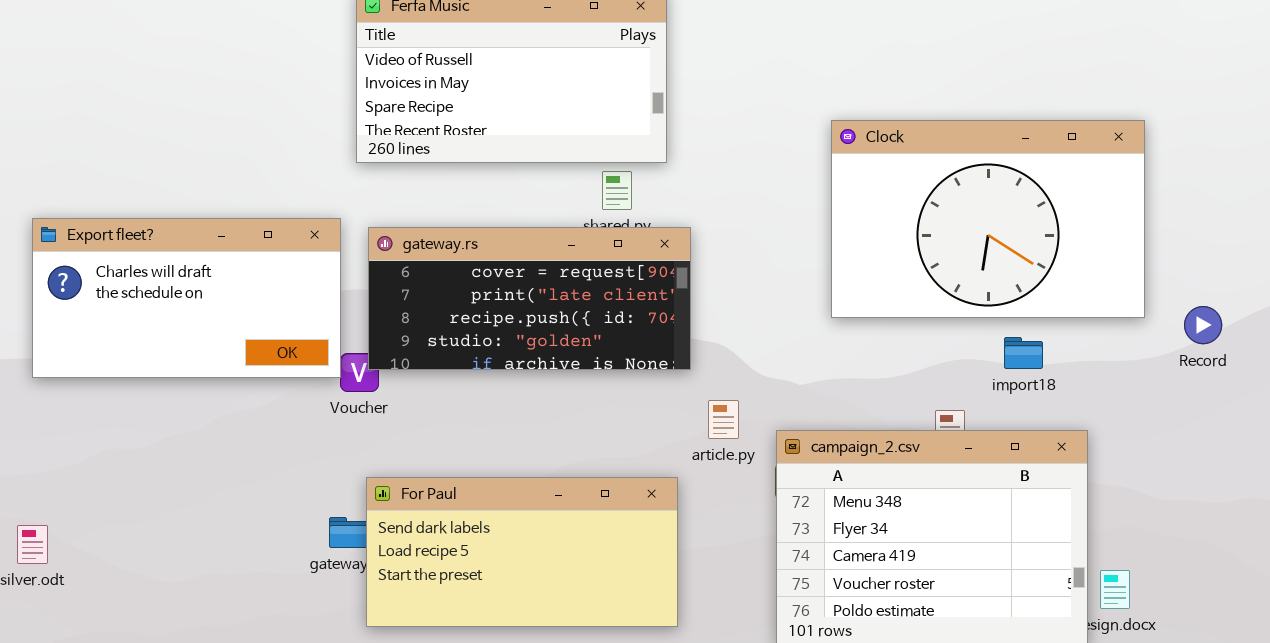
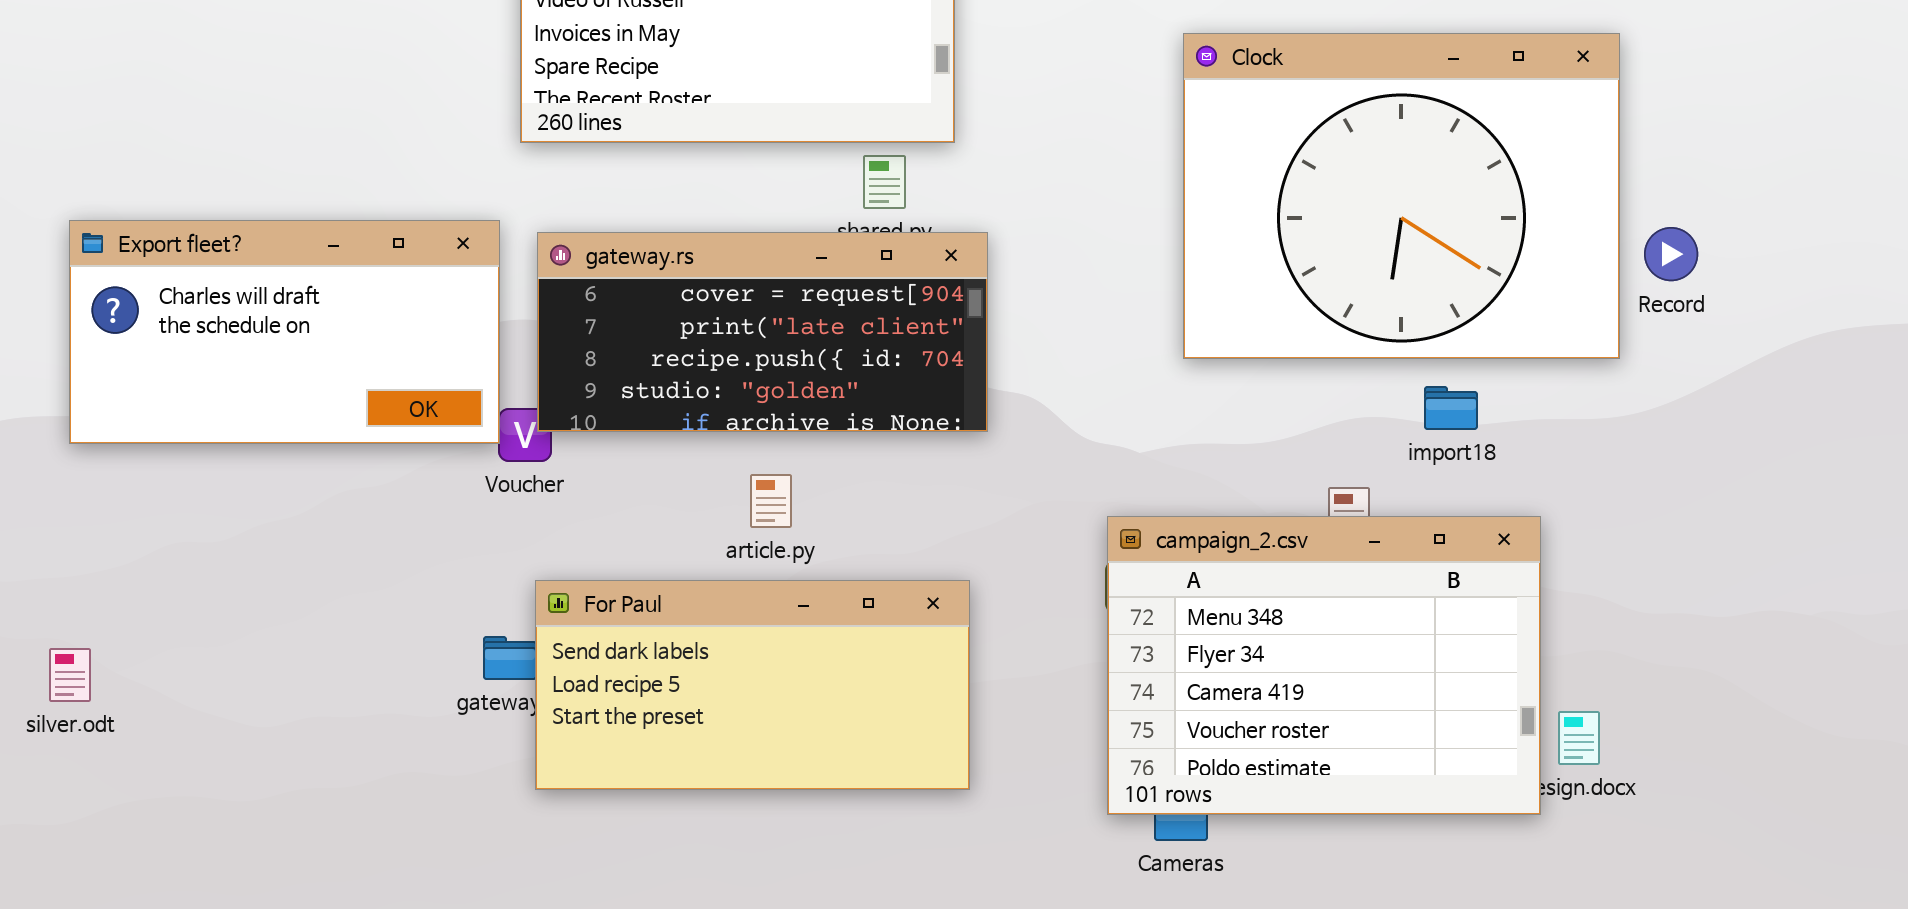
Clock: [831,120,1145,318] -> [1183,33,1620,359], resized
Record: [1184,306,1222,344] -> [1644,227,1698,281], moved
article.py: [708,400,739,439] -> [750,474,792,528], moved

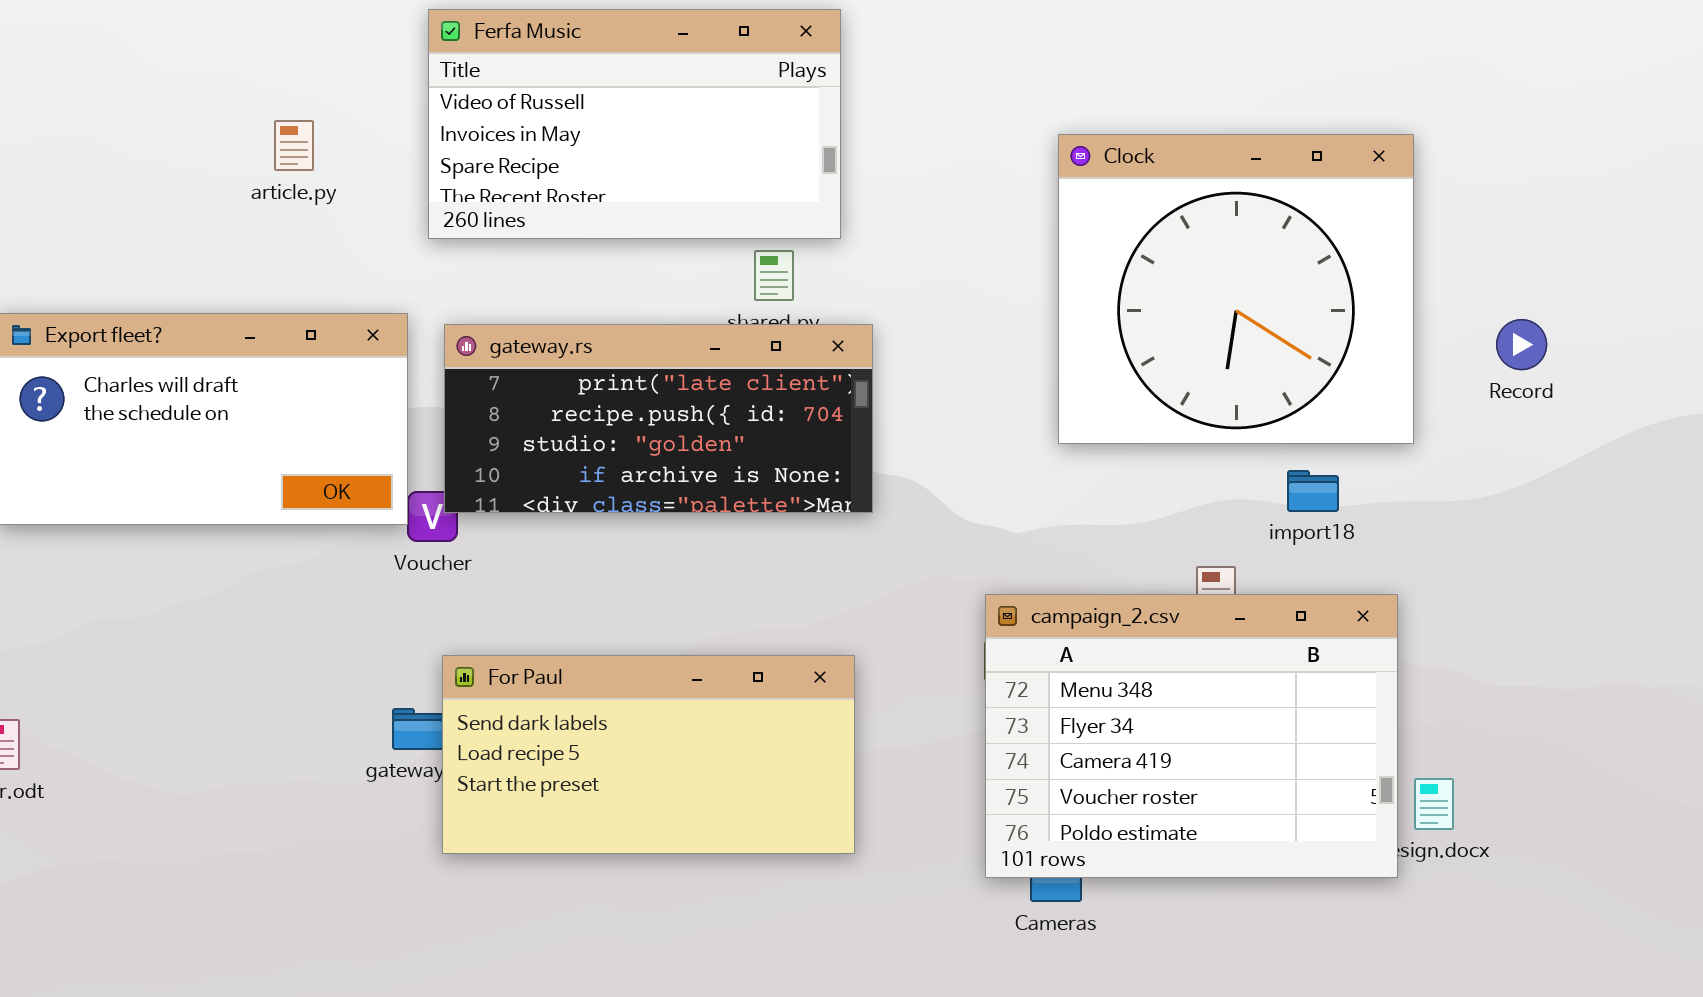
Clock: [1183,33,1620,359] -> [1058,134,1414,444], resized
gateway.rs: [537,232,988,432] -> [444,324,873,513], scrolled down 1 row
article.py: [750,474,792,528] -> [274,120,314,171], moved

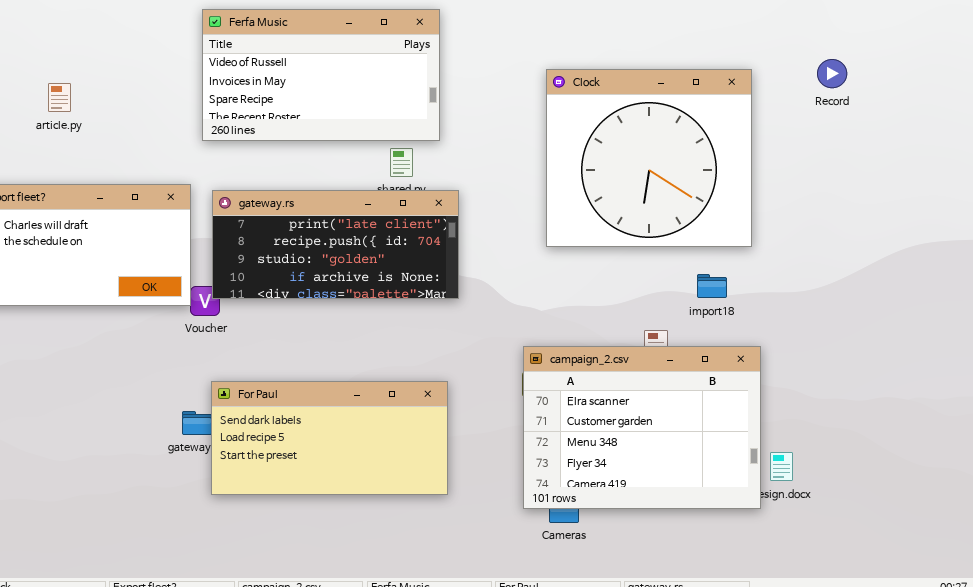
article.py: [274,120,314,171] -> [48,83,71,112], moved
Clock: [1058,134,1414,444] -> [546,69,752,247], moved
Record: [1496,319,1547,370] -> [817,59,847,88], moved
campaign_2.csv: [985,594,1398,878] -> [523,346,761,509], scrolled up 2 rows

